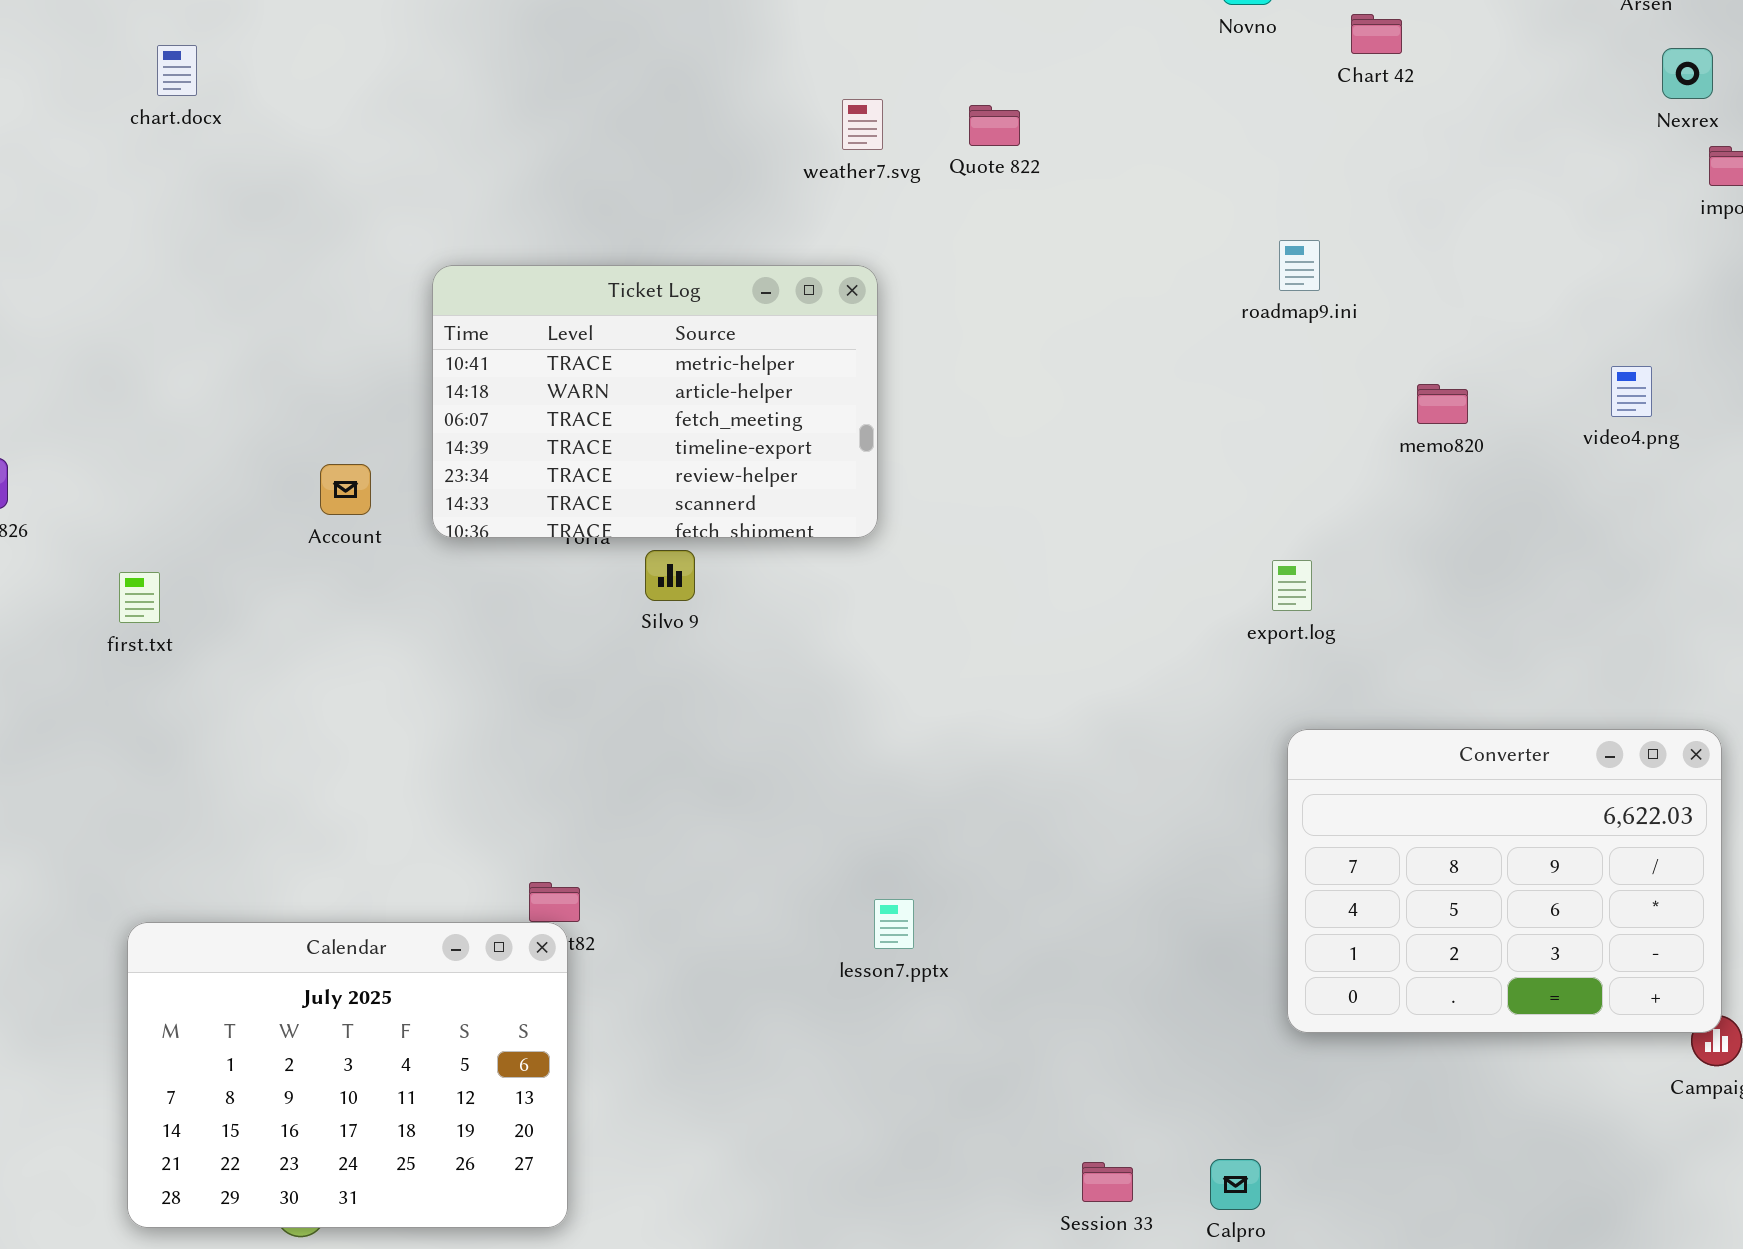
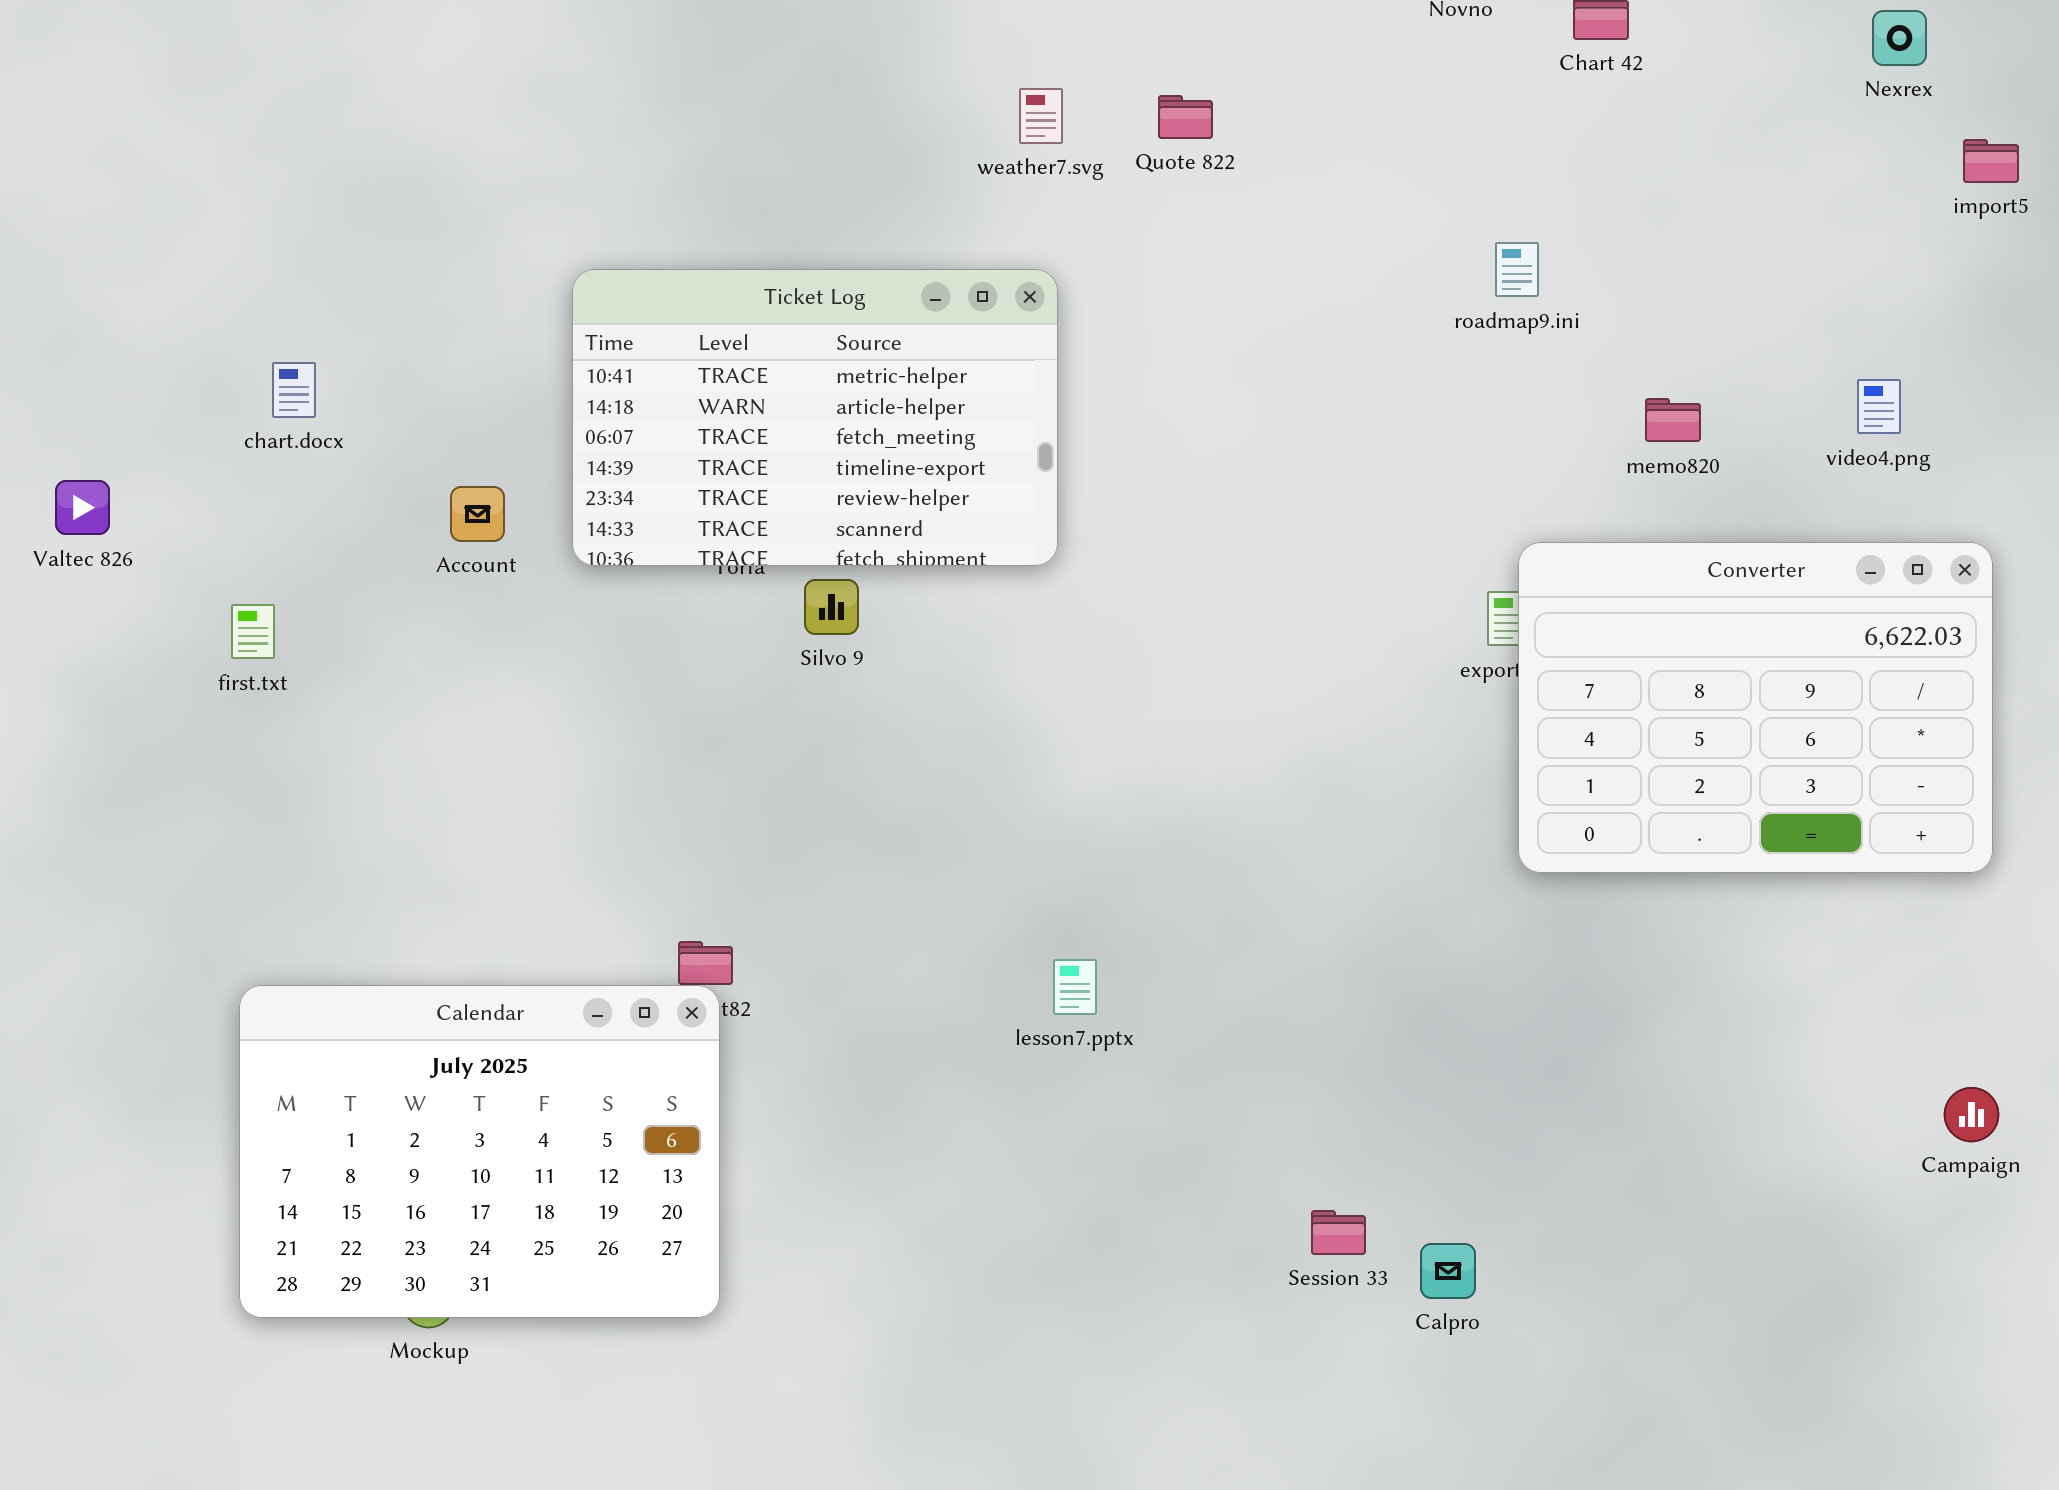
chart.docx: [157,45,197,96] -> [272,362,316,418], moved
Nexrex: [1662,48,1713,99] -> [1872,10,1927,66], moved
Converter: [1287,729,1722,1033] -> [1518,542,1993,873], moved
Session 33: [1082,1162,1133,1202] -> [1311,1210,1366,1255], moved

